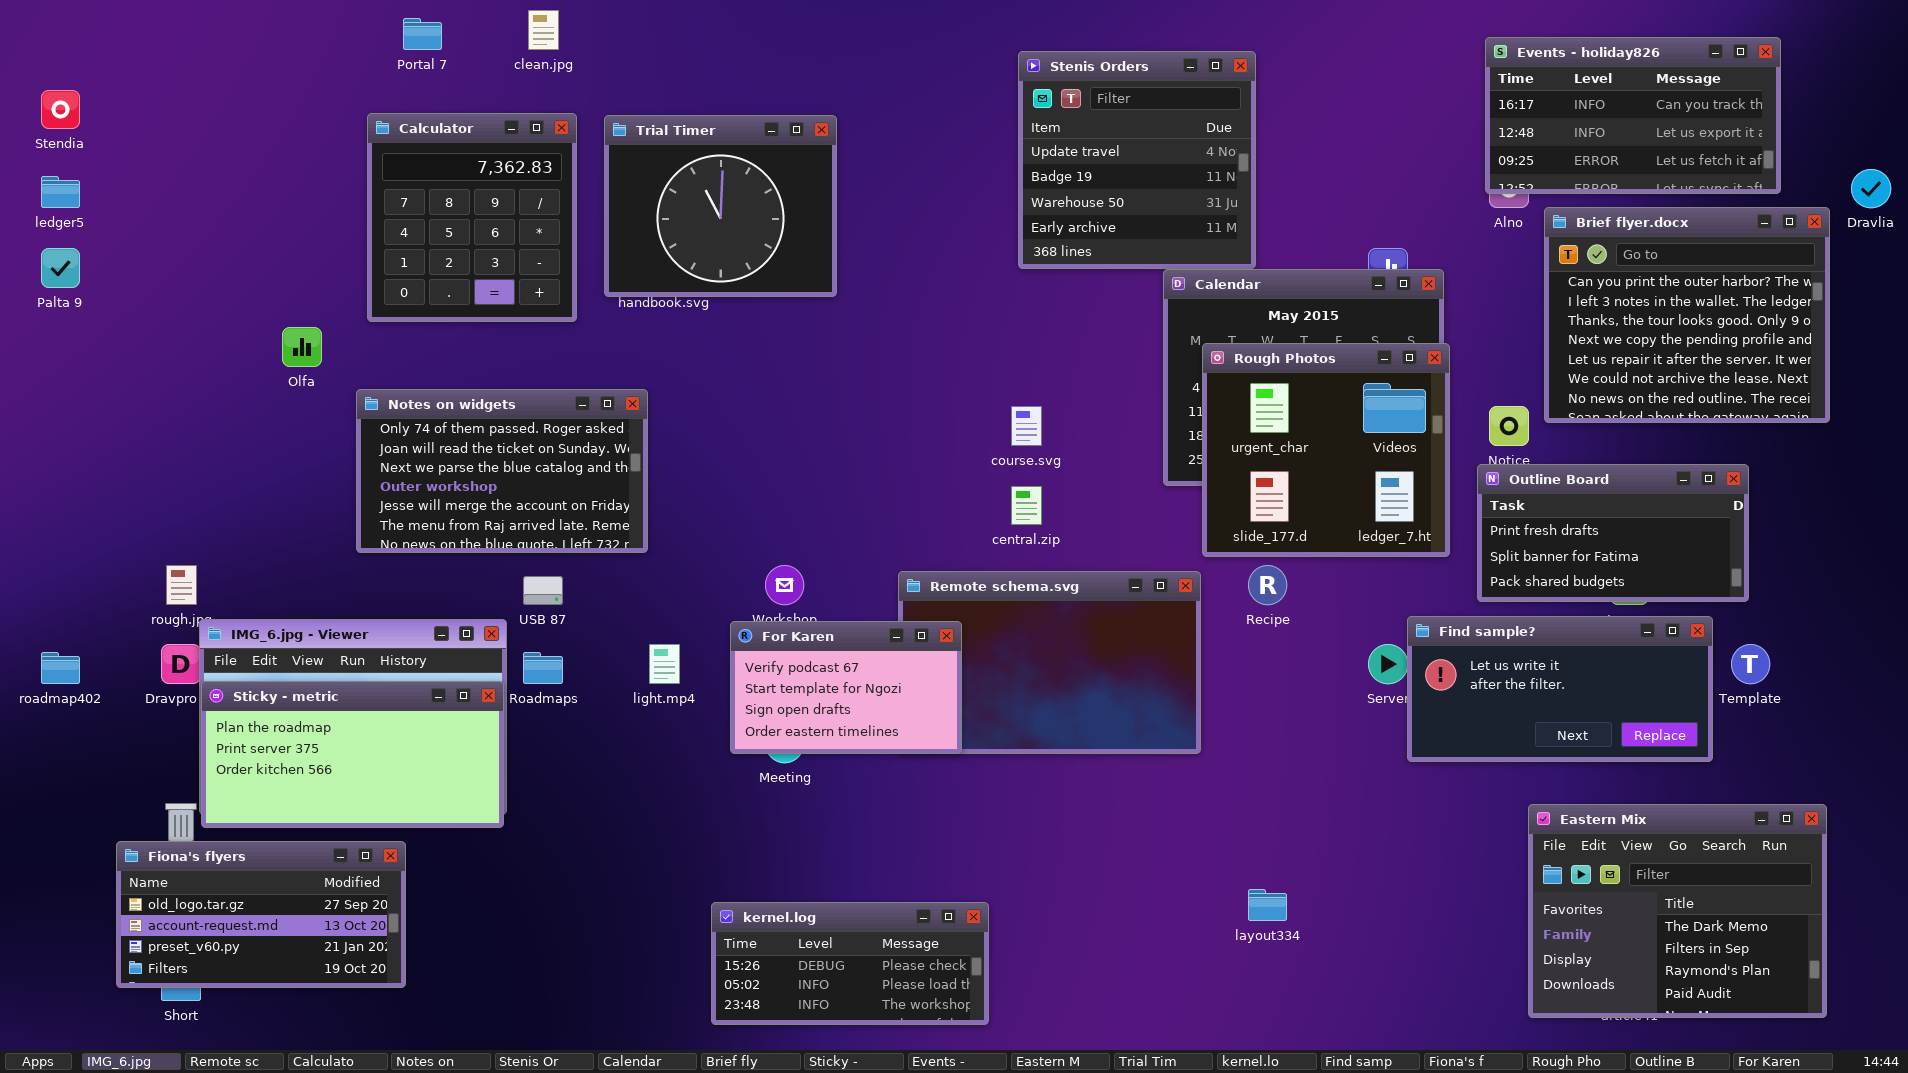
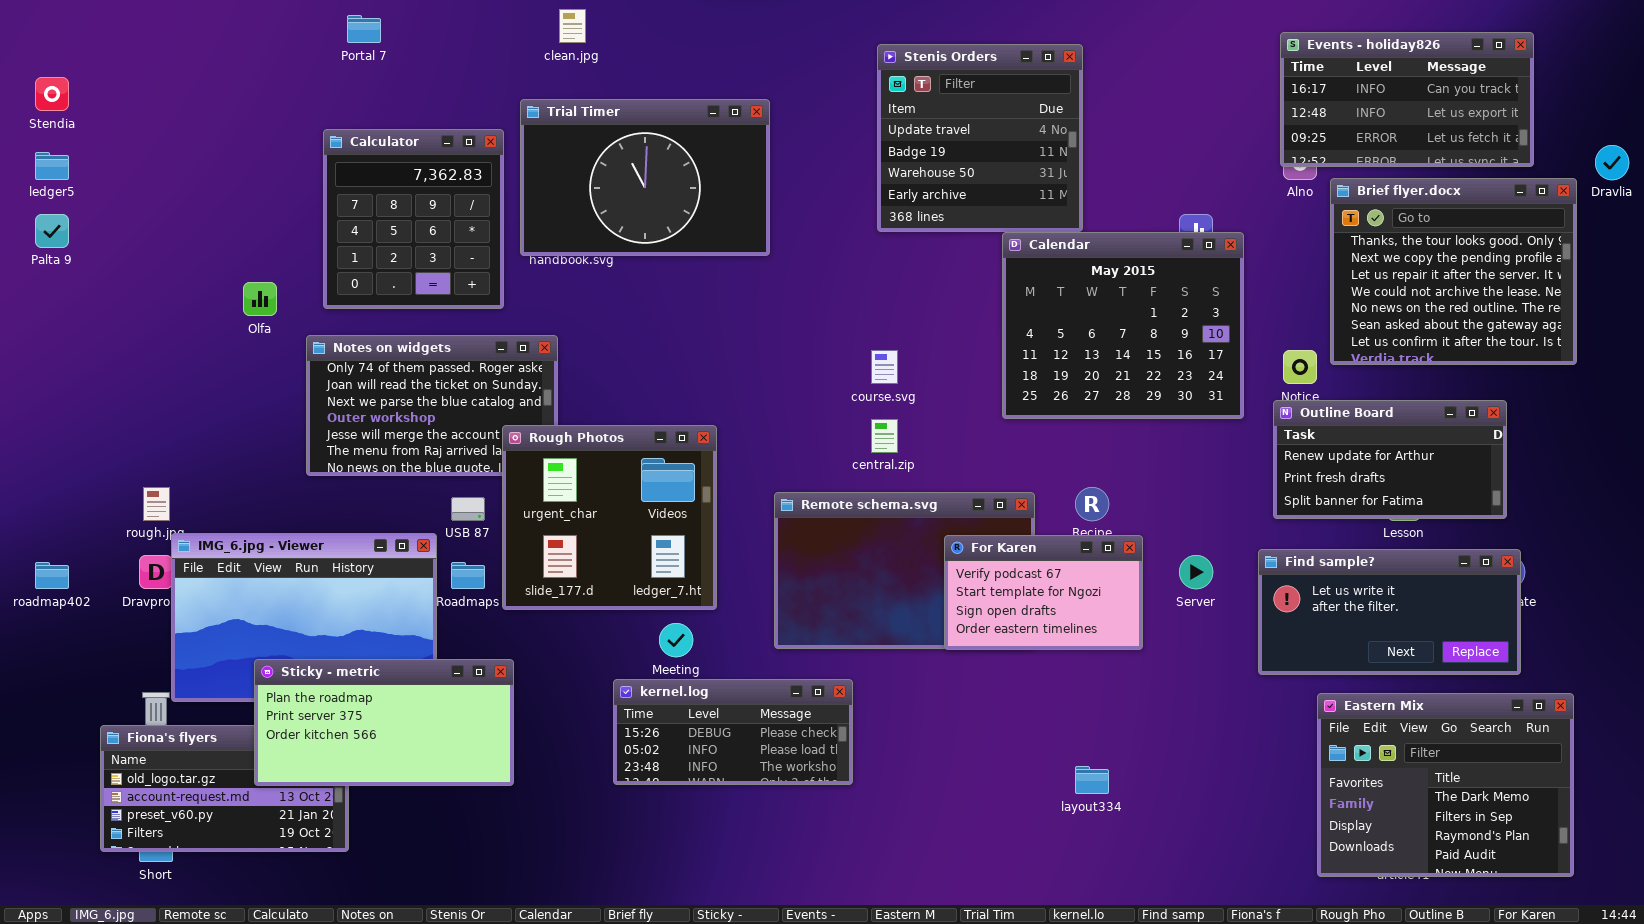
clean.jpg: [528,10,559,50] -> [559,9,586,43], moved
Calculator: [367,113,577,322] -> [323,129,504,309], moved
Trial Timer: [604,115,837,297] -> [520,99,770,256], resized
Brief flyer.docx: [1544,207,1830,423] -> [1330,178,1577,365], scrolled down 2 rows
Rough Photos: [1202,343,1450,557] -> [502,425,717,610], moved
Outline Board: [1477,464,1749,602] -> [1273,400,1507,519], scrolled up 1 row
Find sample?: [1407,616,1713,762] -> [1258,549,1521,675], moved
For Karen: [730,621,962,754] -> [944,535,1143,650], moved
Sticky - metric: [201,681,504,828] -> [254,659,514,786], moved
kernel.log: [711,902,989,1025] -> [613,679,853,785], moved

